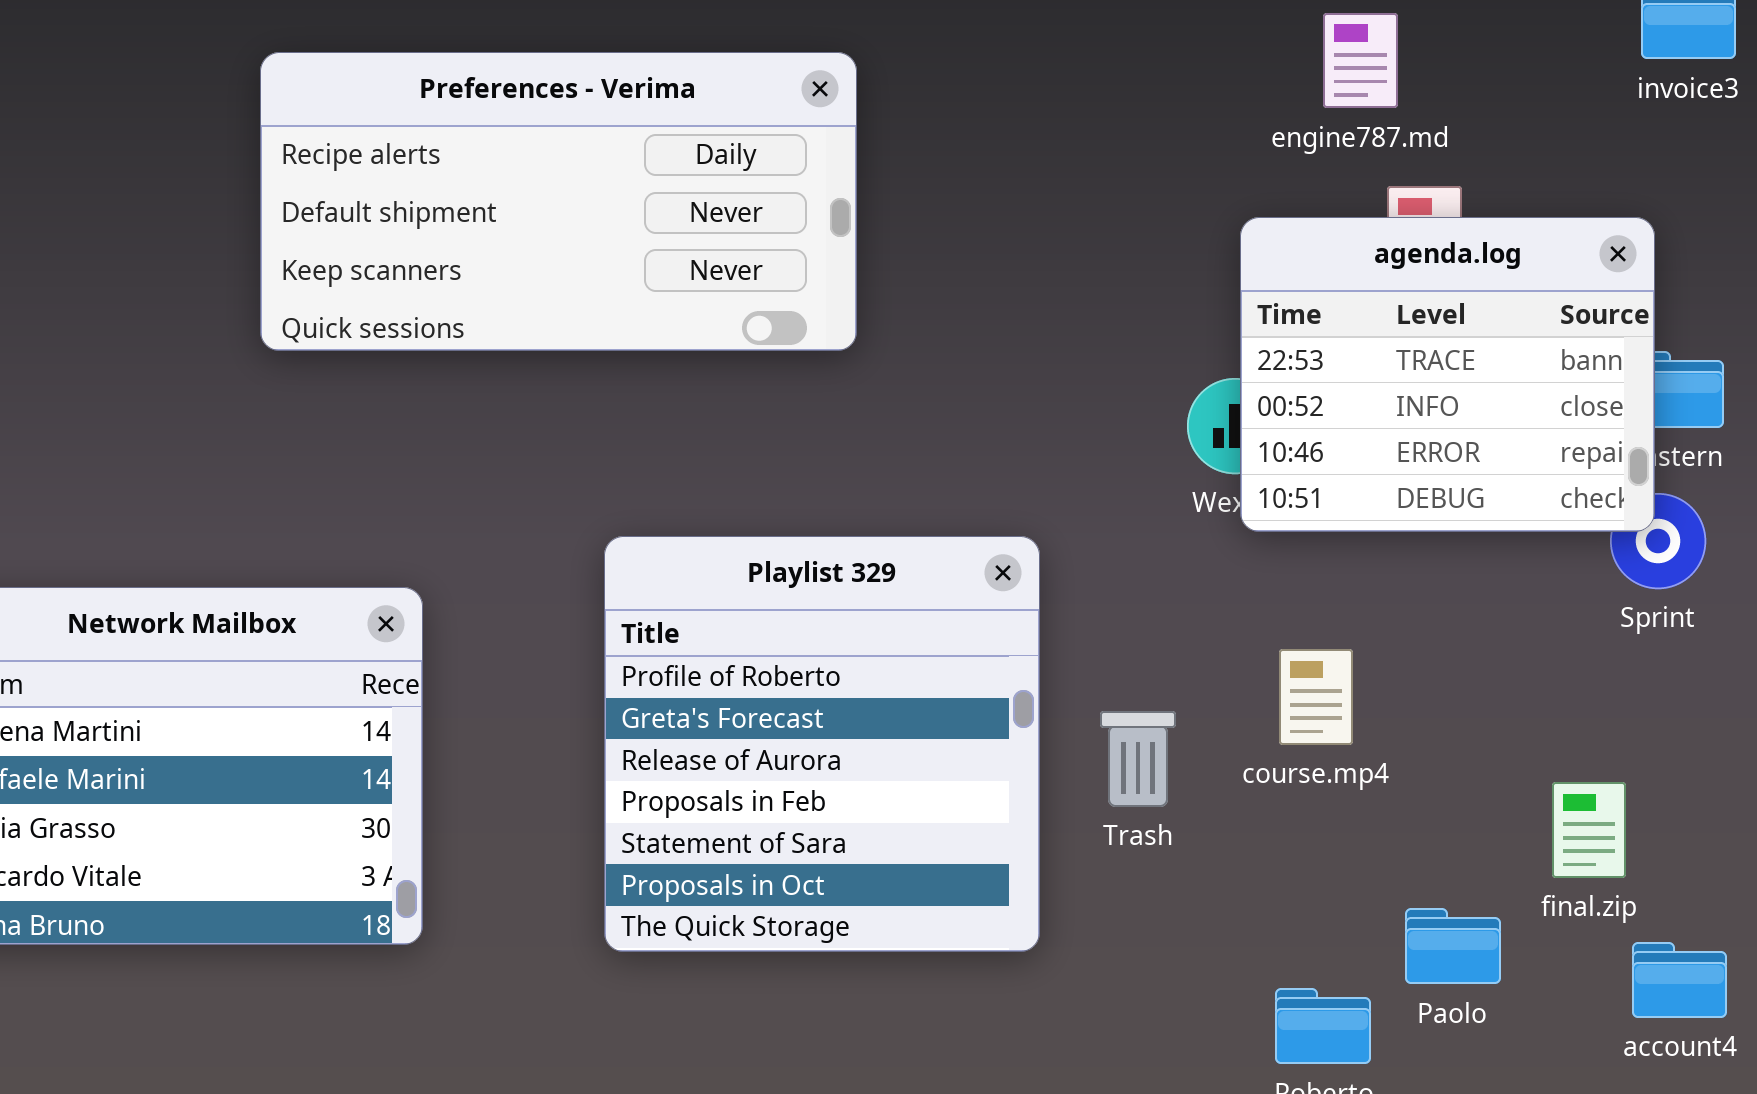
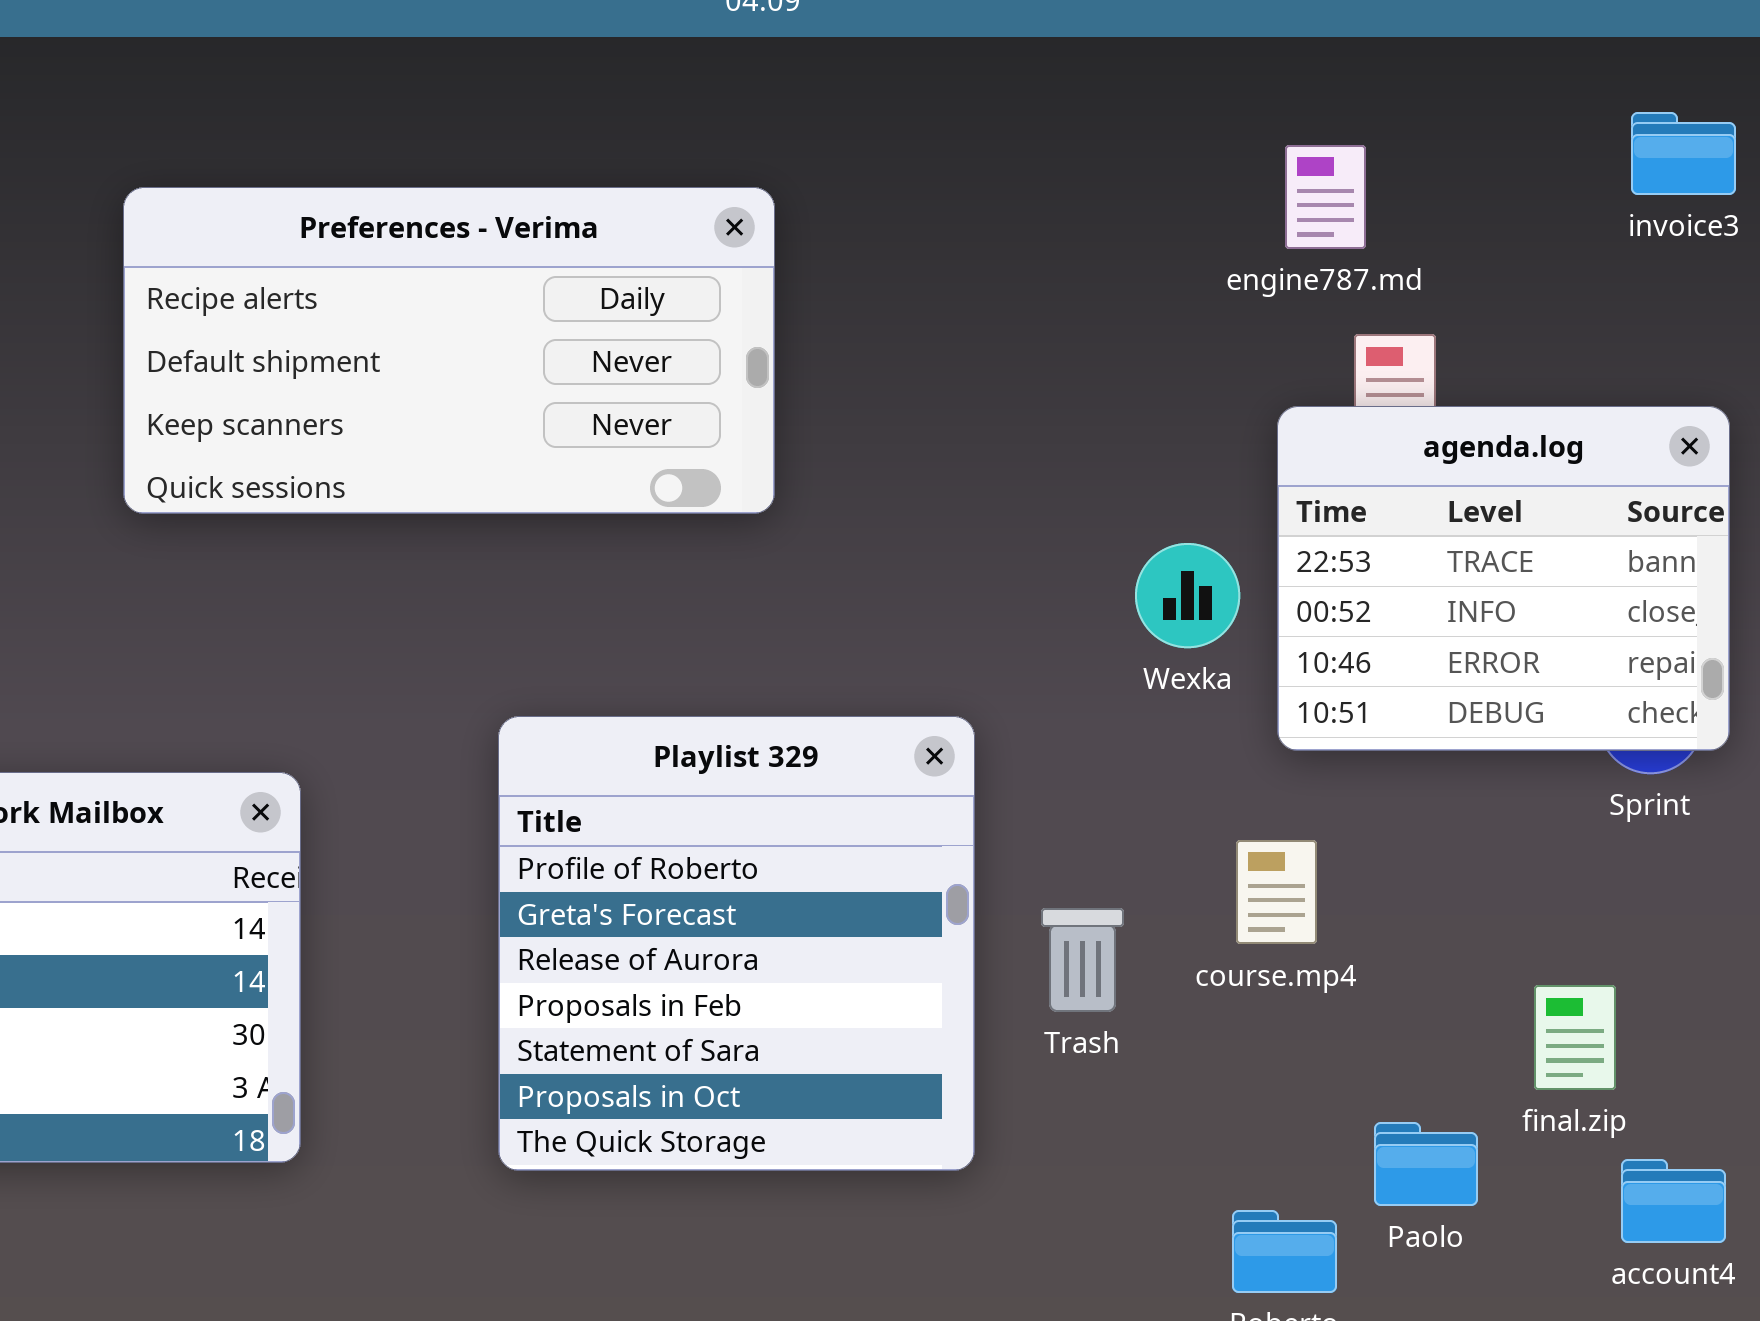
agenda.log: [1240,217,1655,532] -> [1277,406,1730,751], moved

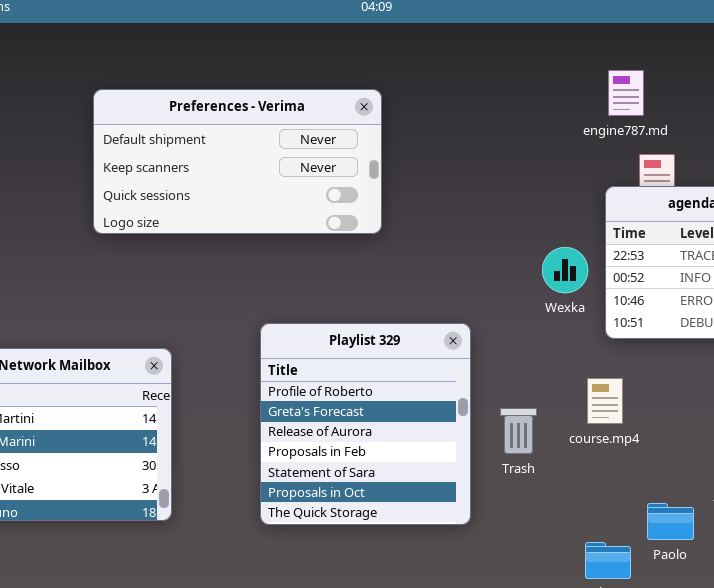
Preferences - Verima: [123,187,775,514] -> [93,89,382,234], scrolled down 1 row

